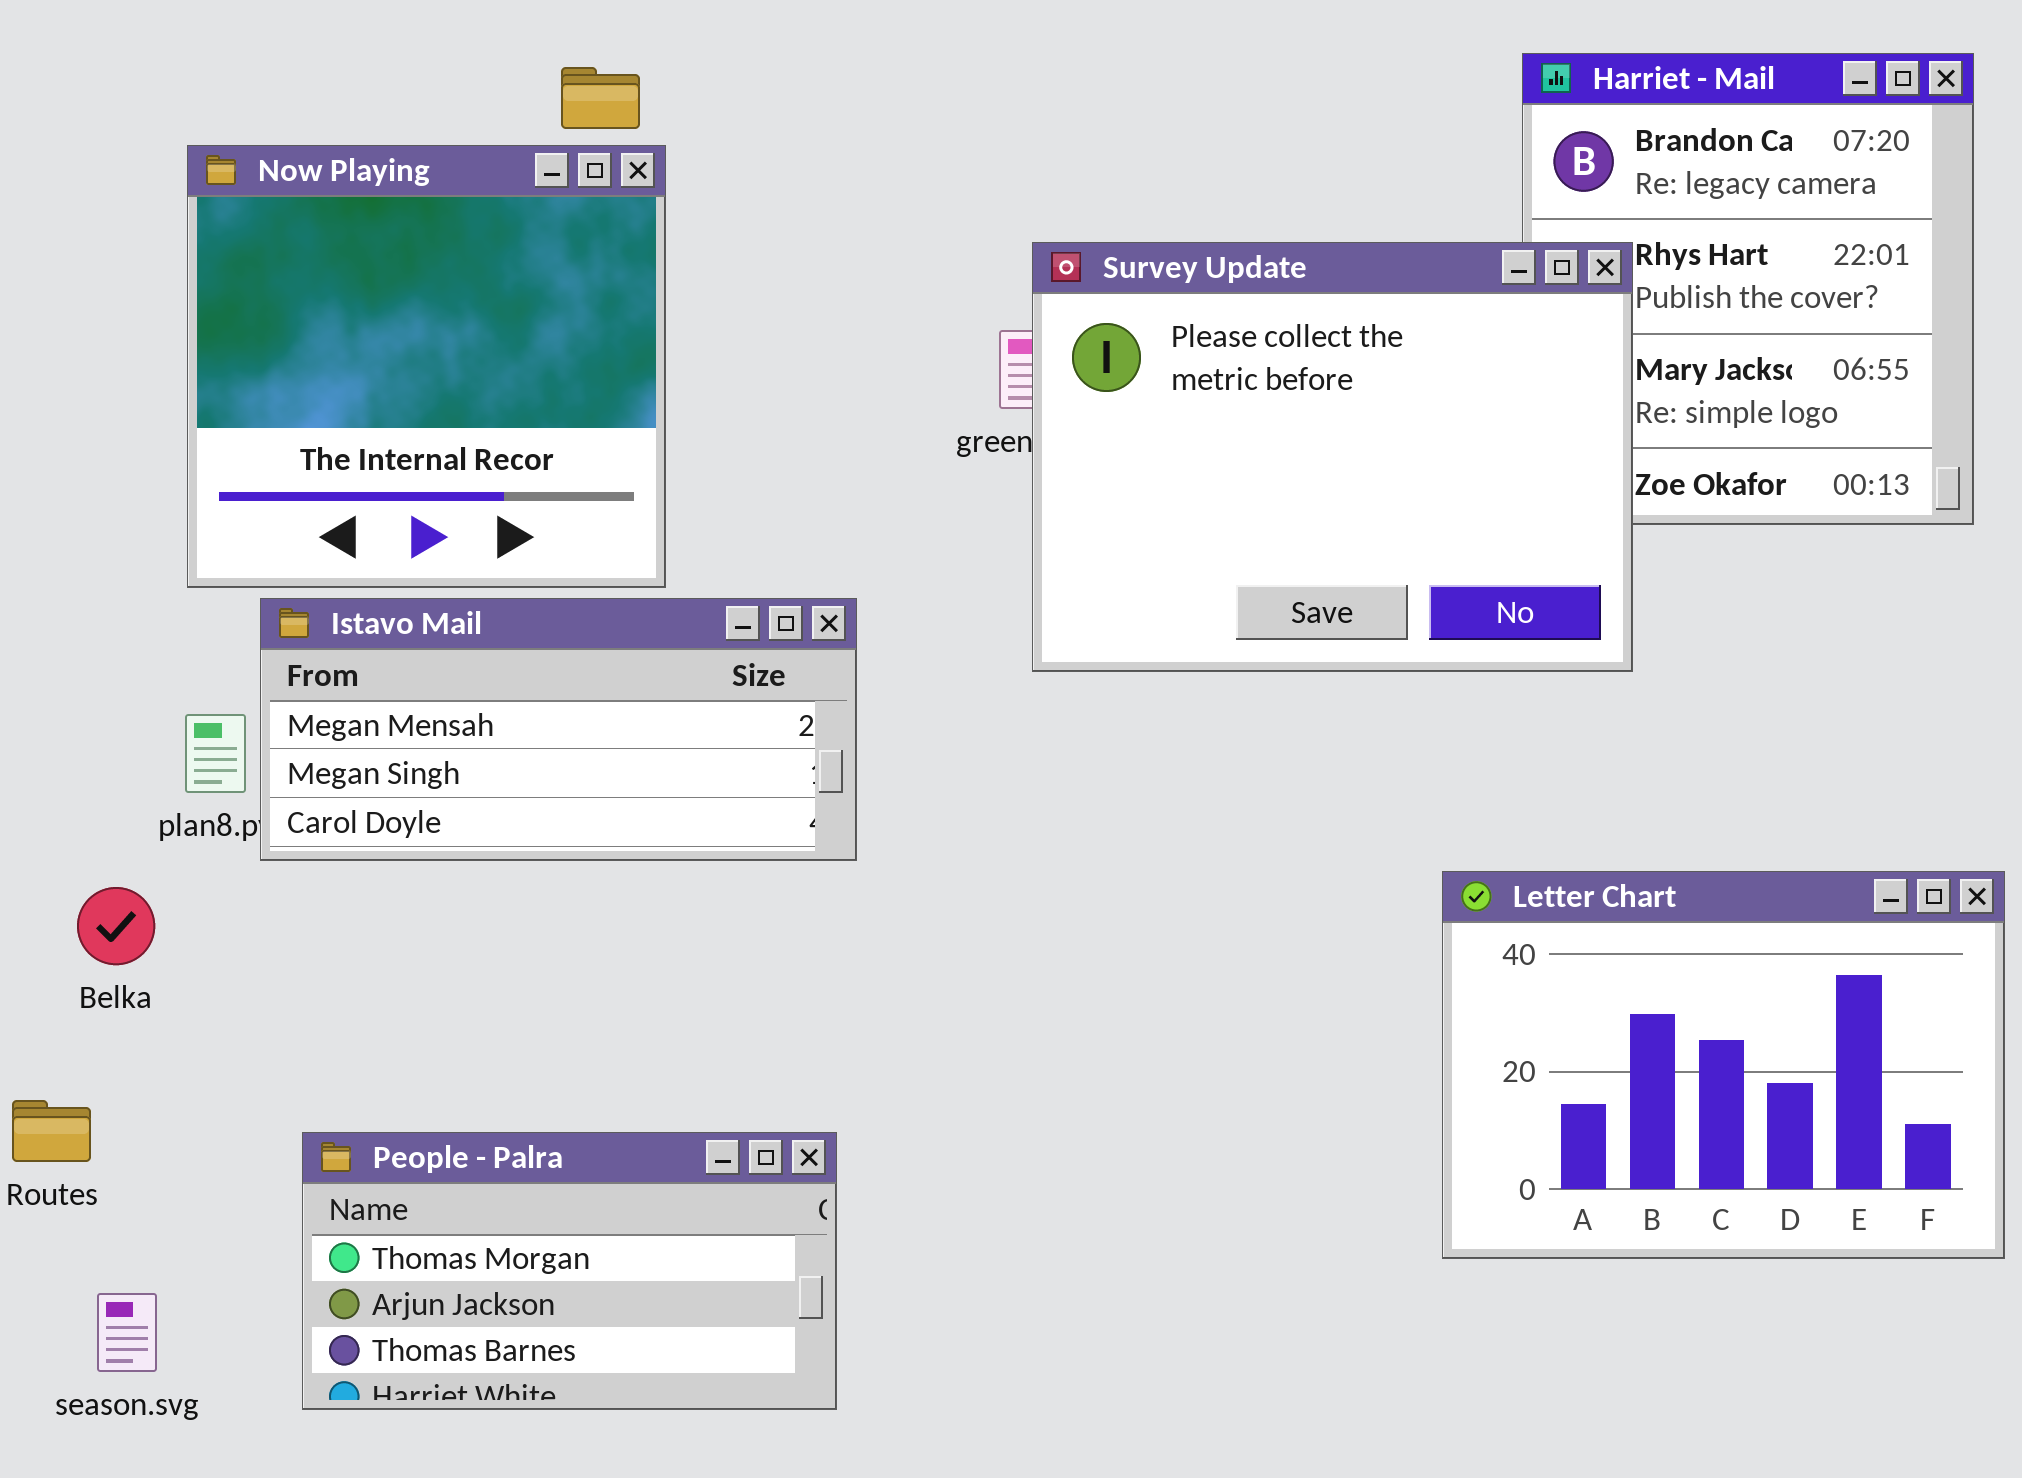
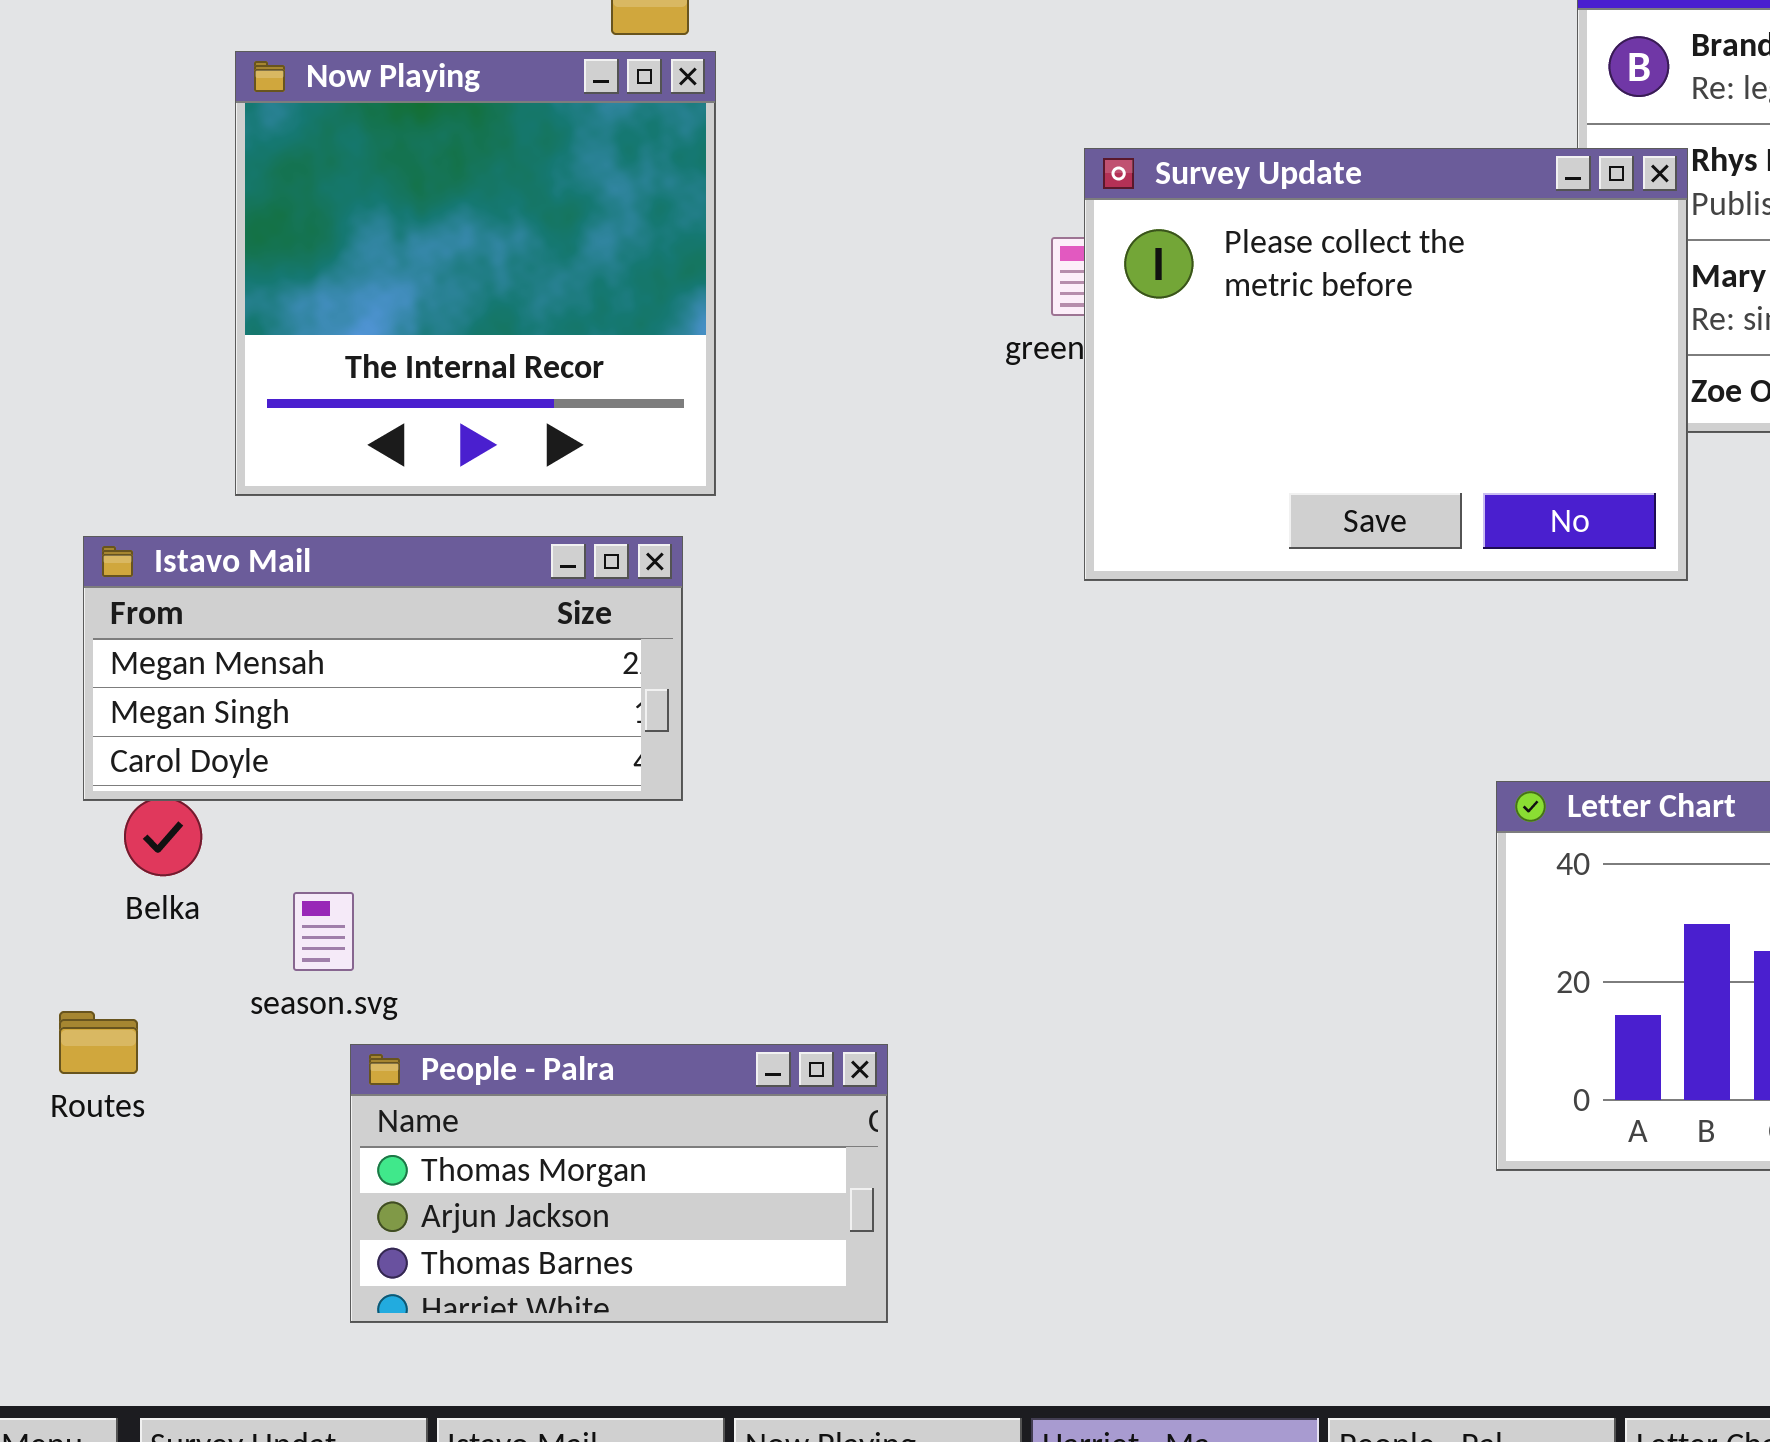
Istavo Mail: [260,598,857,861] -> [83,536,683,801], moved
season.svg: [97,1293,157,1372] -> [293,892,354,971], moved

